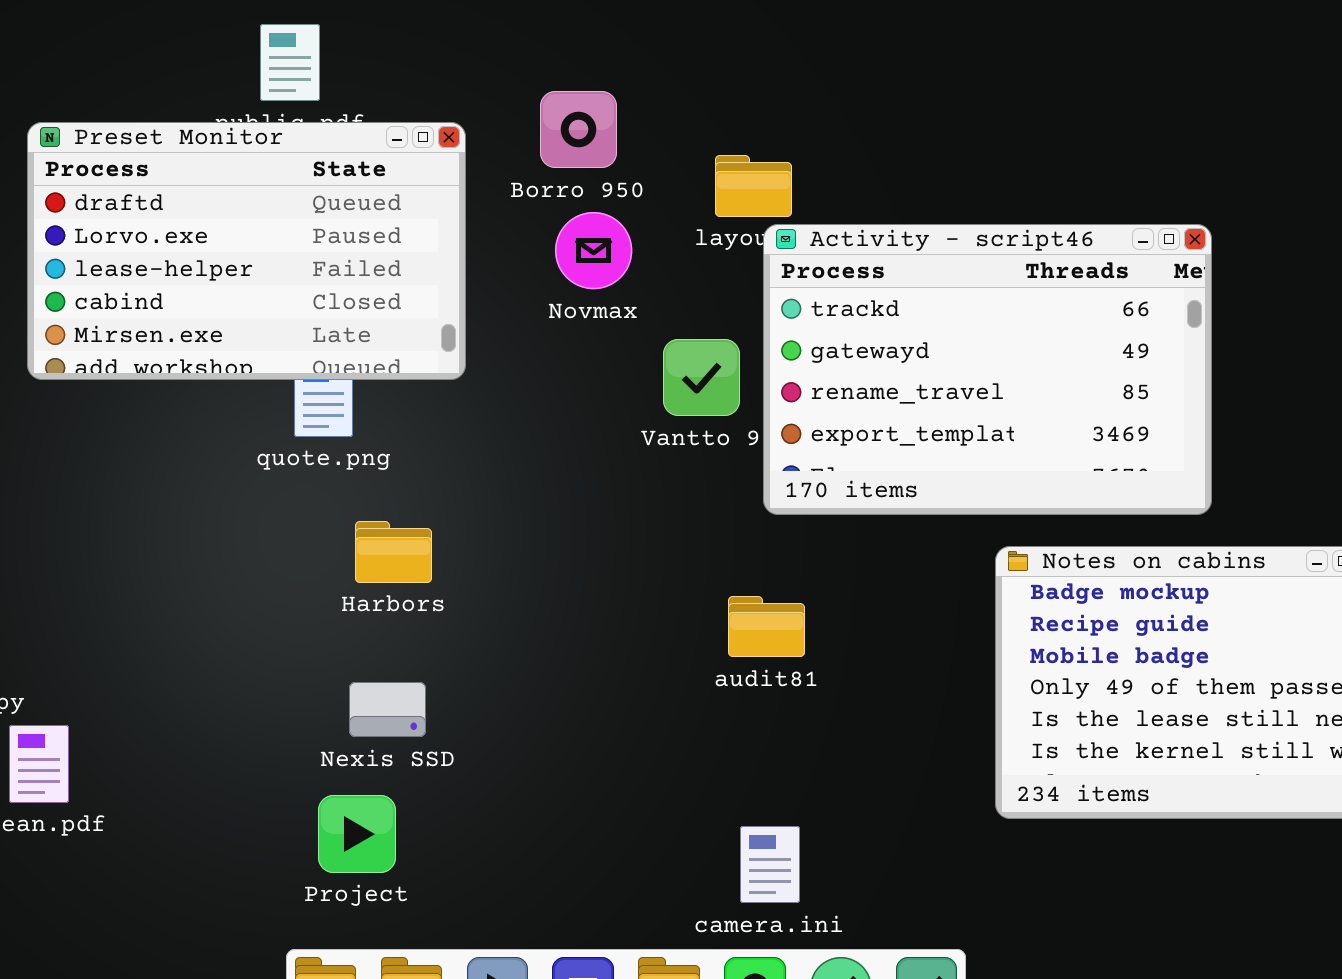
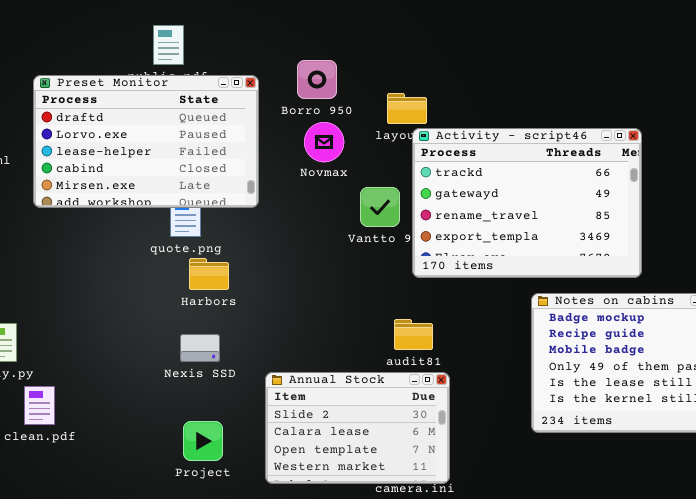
Harbors: [355,521,432,583] -> [189,258,229,290], moved
Nexis SSD: [349,682,426,737] -> [180,334,220,362], moved
Annual Stock: none -> [265,372,450,484], opened

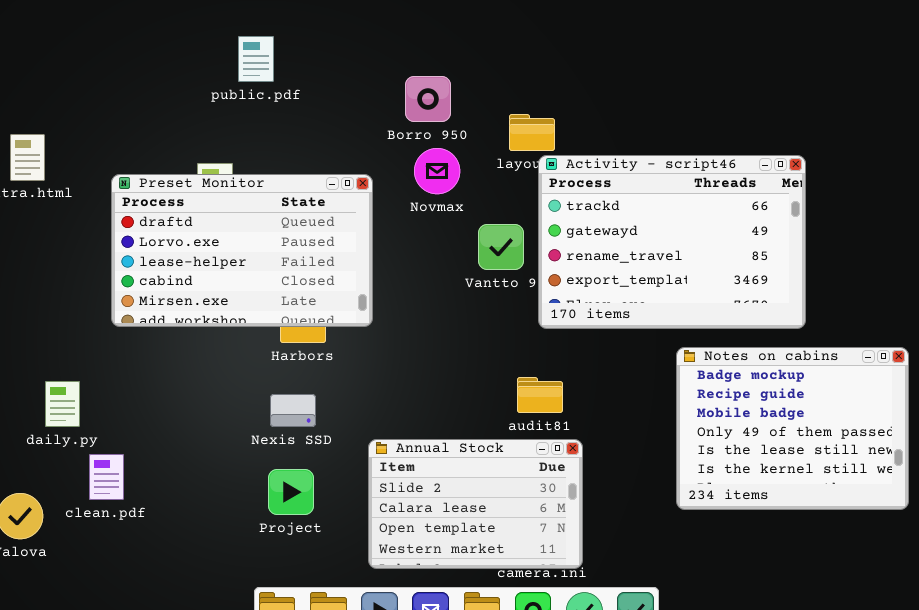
Preset Monitor: [33,75,259,208] -> [111,174,373,327], moved
Project: [183,421,223,461] -> [268,469,314,515], moved

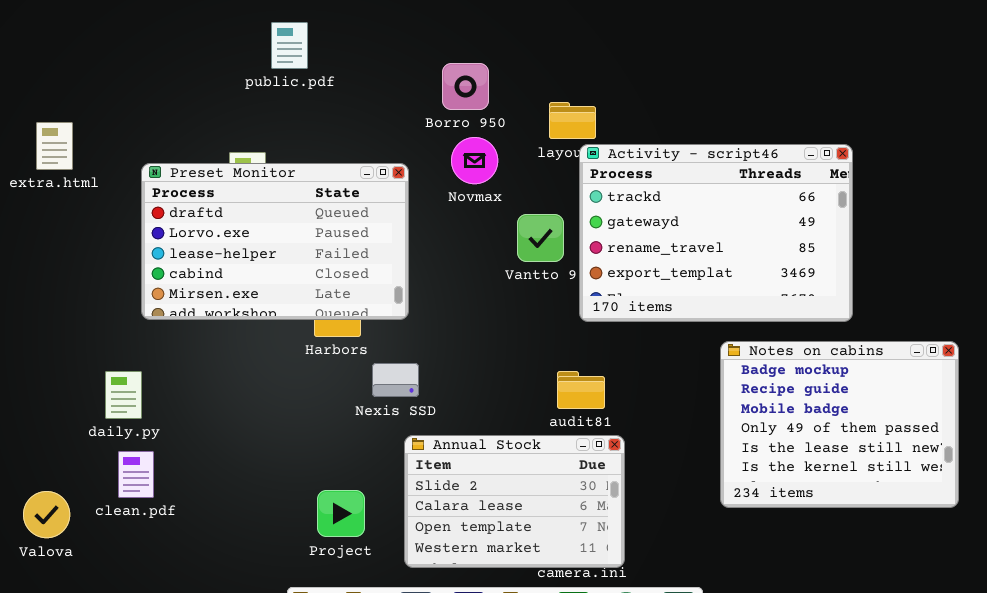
daily.py: [45,381,80,427] -> [105,371,142,419], moved
Nexis SSD: [270,394,316,427] -> [372,363,419,397], moved
Project: [268,469,314,515] -> [317,490,365,537], moved

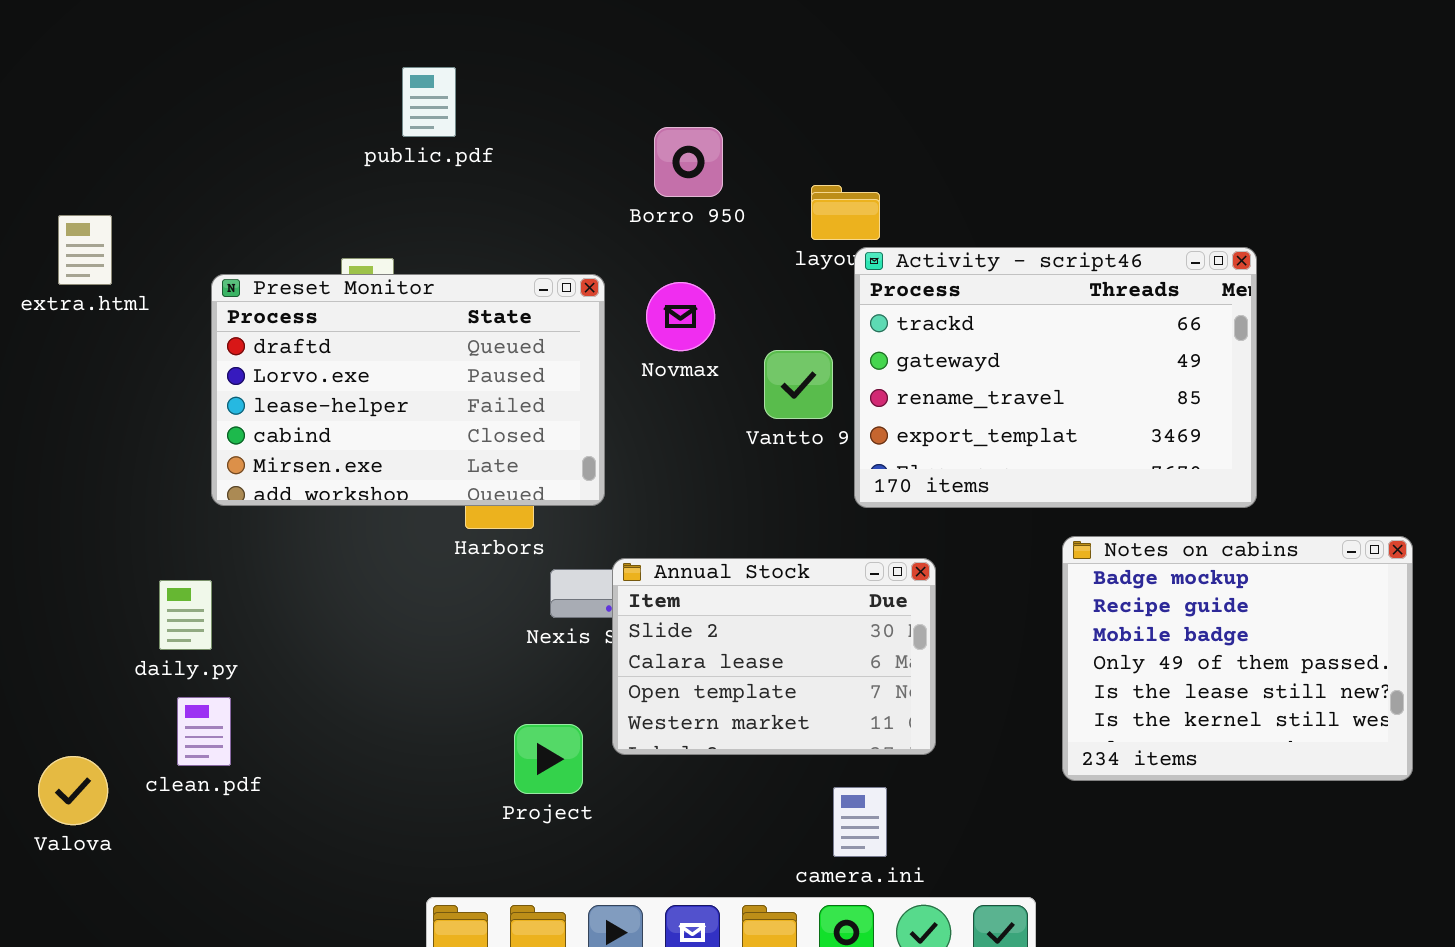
Novmax: [451,137,498,184] -> [646,282,715,351], moved
Annual Stock: [404,435,625,568] -> [612,558,936,755], moved
Project: [317,490,365,537] -> [514,724,583,794], moved

